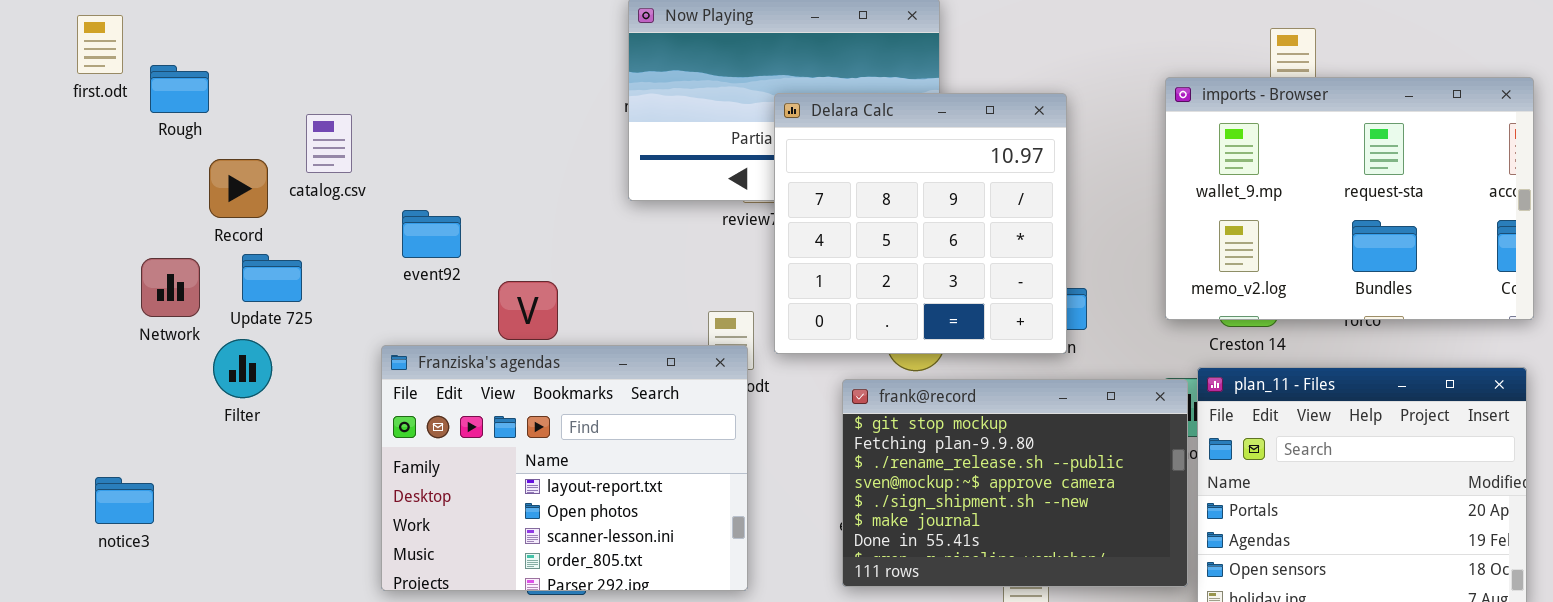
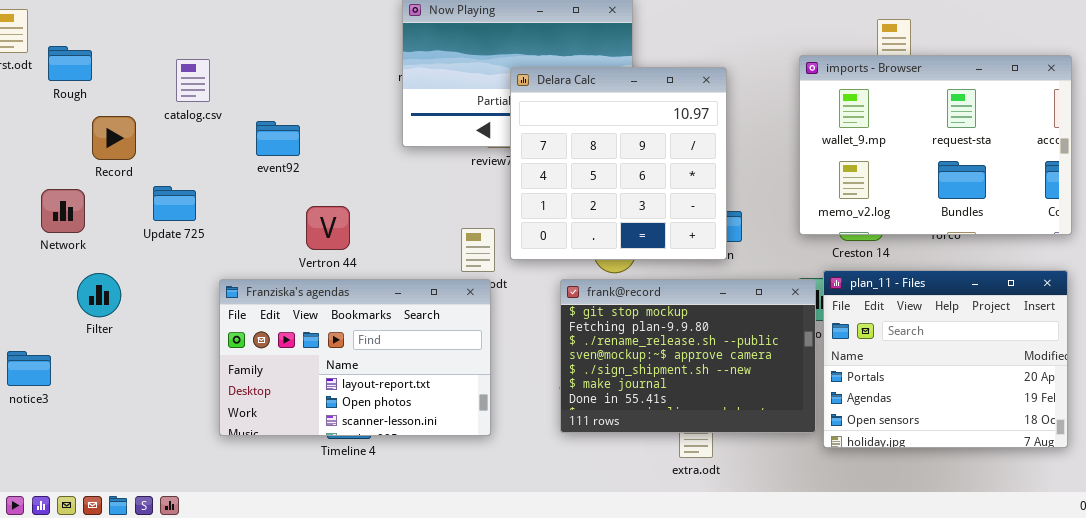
catalog.csv: [306,114,352,173] -> [176,59,210,102], moved
event92: [402,210,461,258] -> [256,121,300,156], moved
Update 725: [242,254,302,302] -> [153,186,196,221], moved
Filter: [213,339,272,398] -> [77,273,121,317], moved
Franziska's agendas: [381,345,748,591] -> [219,279,491,436], resized

